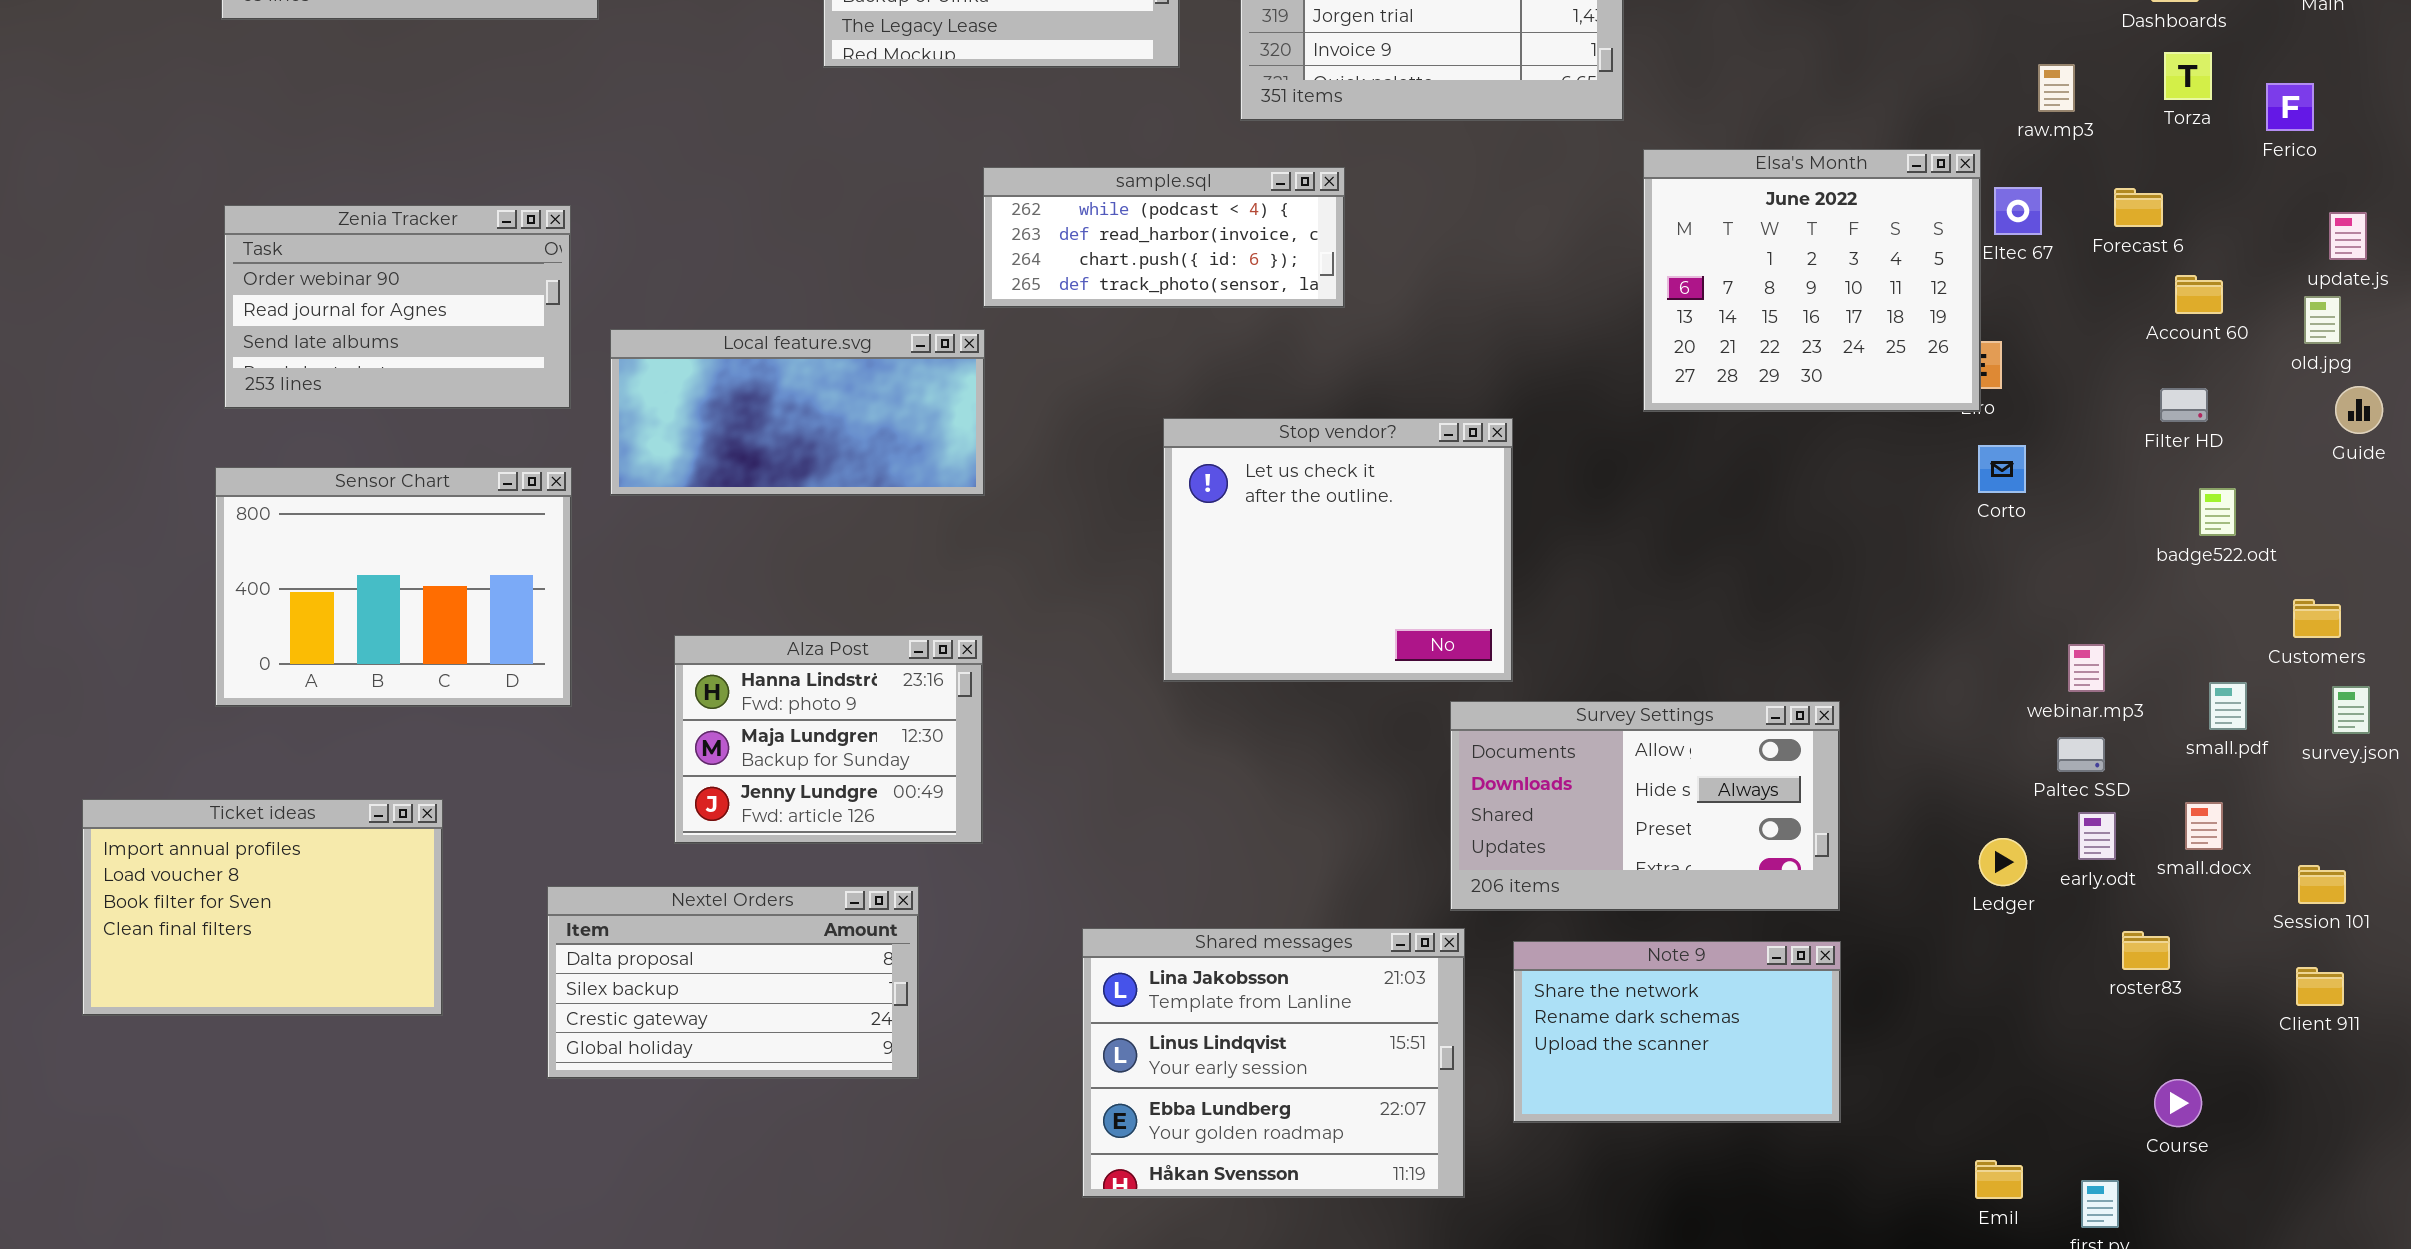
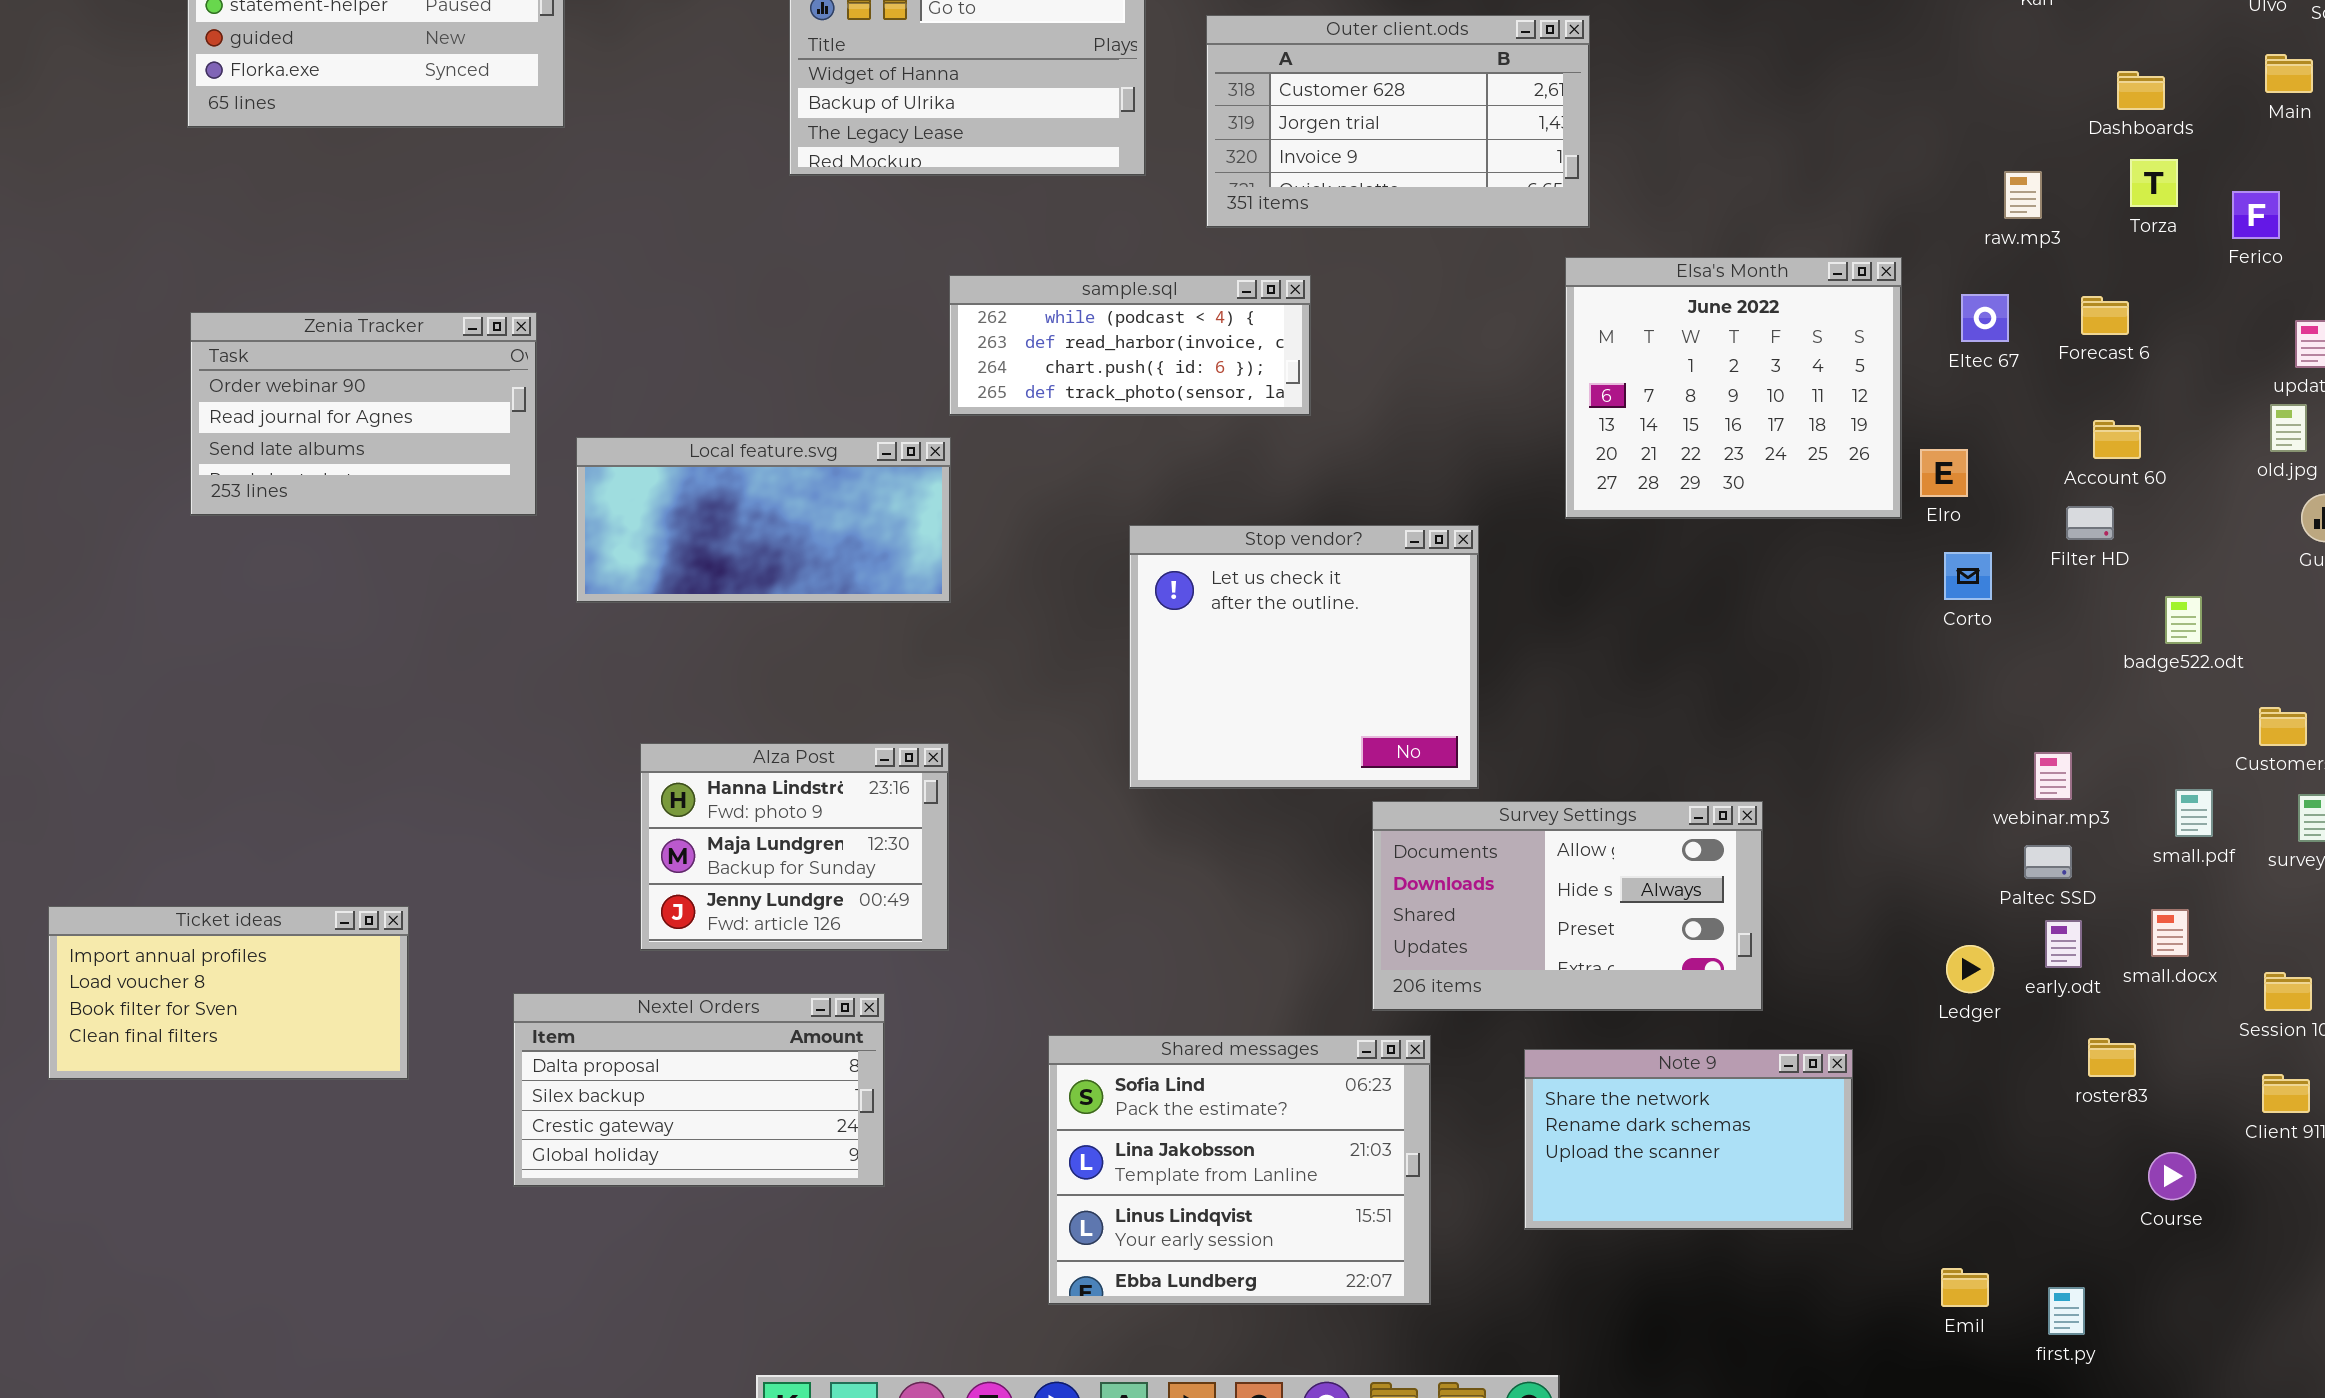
Elsa's Month: [1643,149,1981,412] -> [1565,257,1902,519], moved
Account 60: [2175,275,2223,314] -> [2093,420,2141,459], moved
Filter HD: [2160,388,2208,422] -> [2066,506,2114,540], moved
Sensor Chart: [215,467,572,707] -> none, closed
Survey Settings: [1450,701,1840,911] -> [1372,801,1763,1011], moved
Ticket ideas: [82,799,443,1016] -> [48,906,409,1080], resized
Shared messages: [1082,928,1465,1198] -> [1048,1035,1431,1305], scrolled up 1 row
Note 9: [1513,941,1841,1123] -> [1524,1049,1853,1230], moved
Course: [2154,1079,2202,1127] -> [2148,1152,2196,1200], moved

